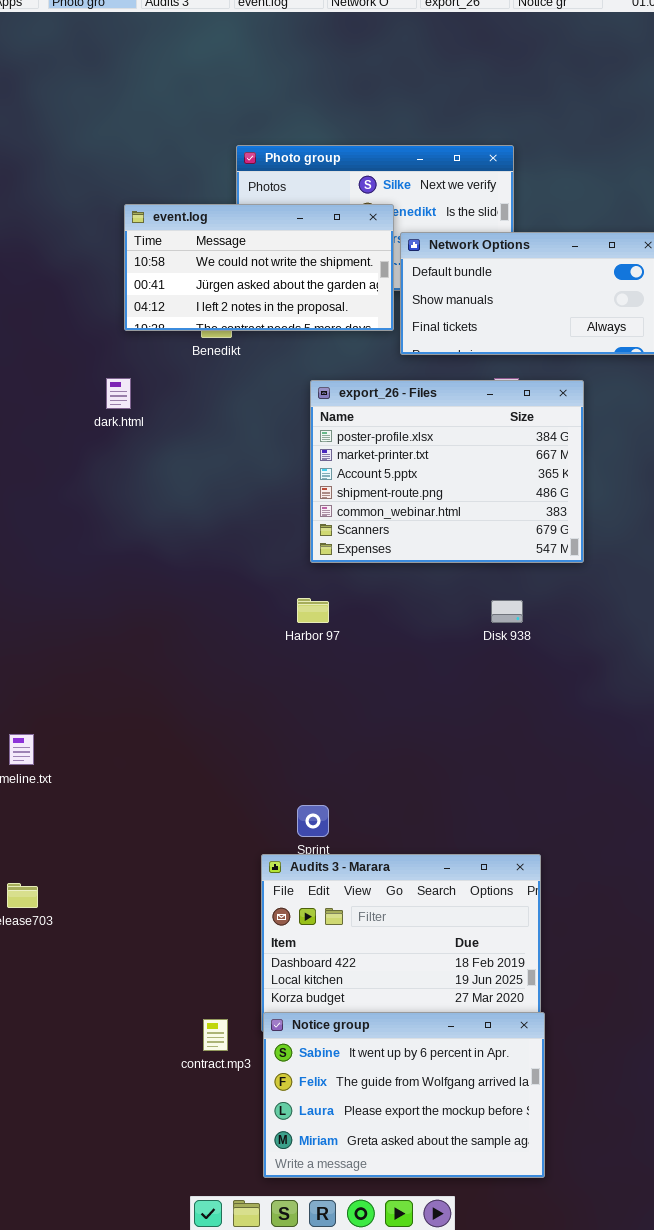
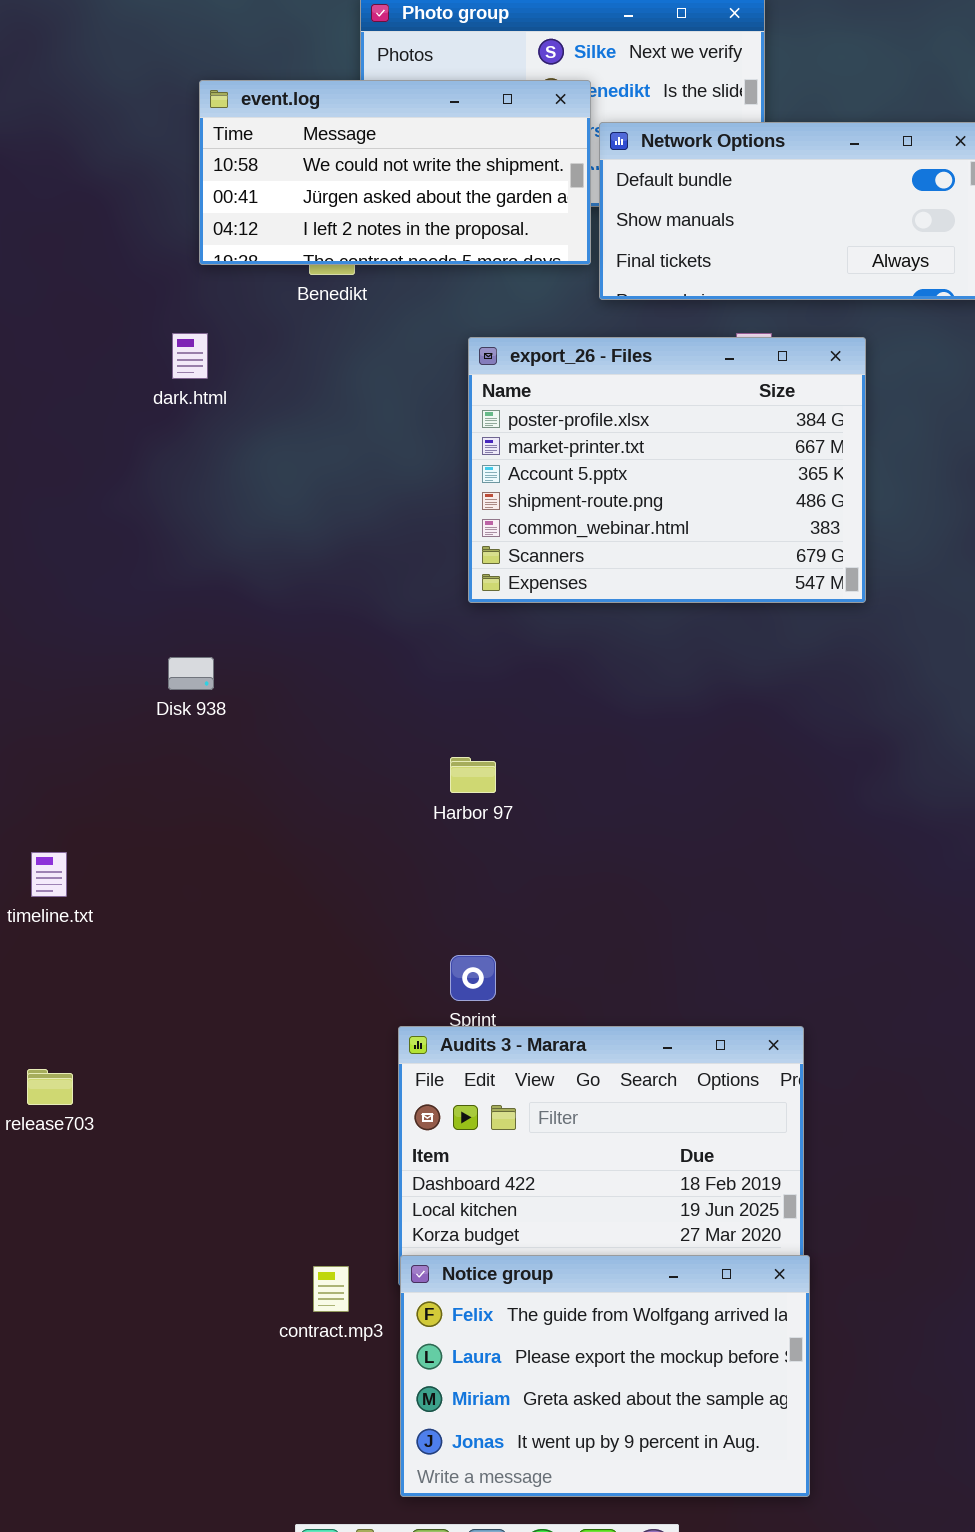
Harbor 97: [297,598,329,623] -> [450,757,496,793], moved
Disk 938: [491,600,523,623] -> [168,657,214,690], moved
Notice group: [263,1012,545,1178] -> [400,1255,810,1497], scrolled down 1 row

